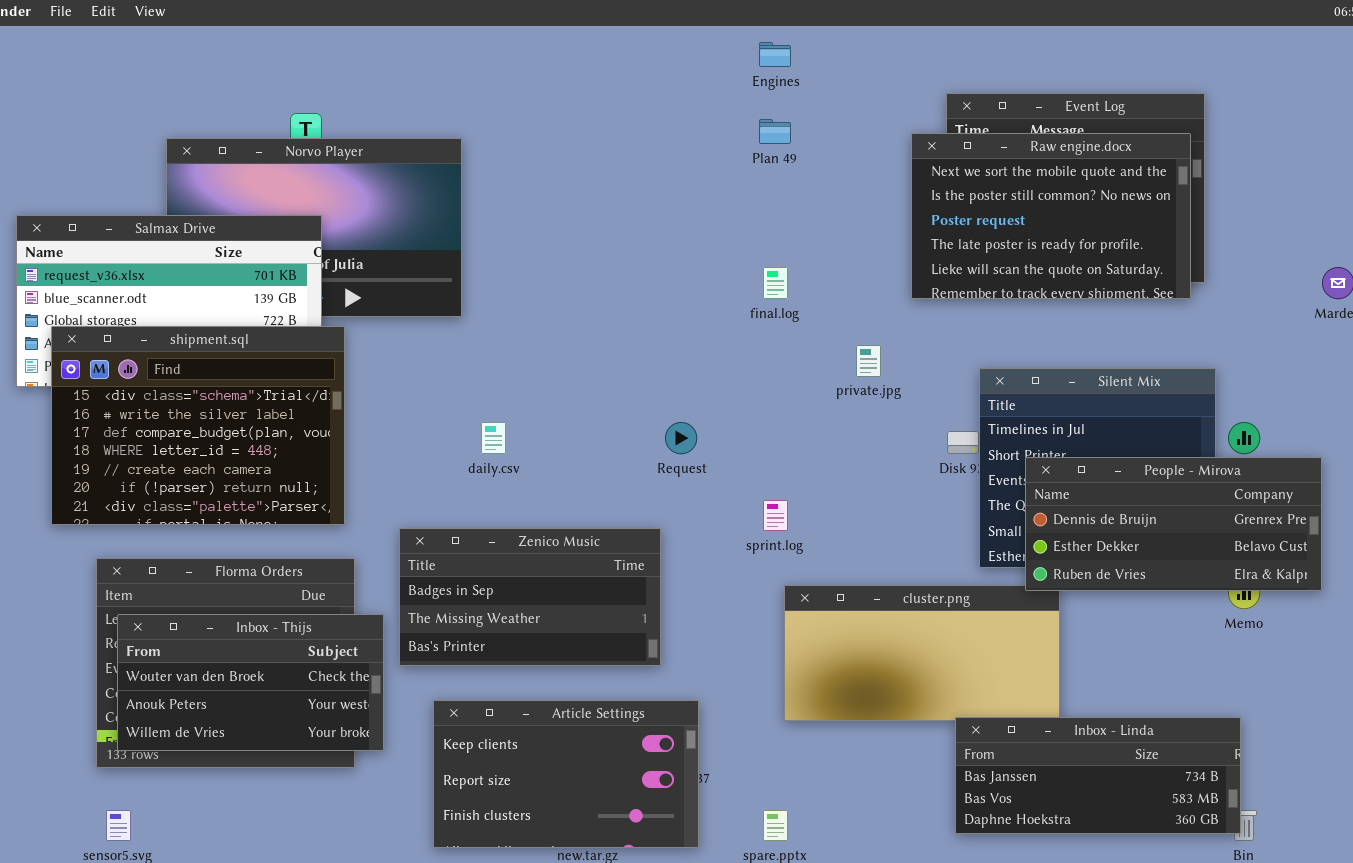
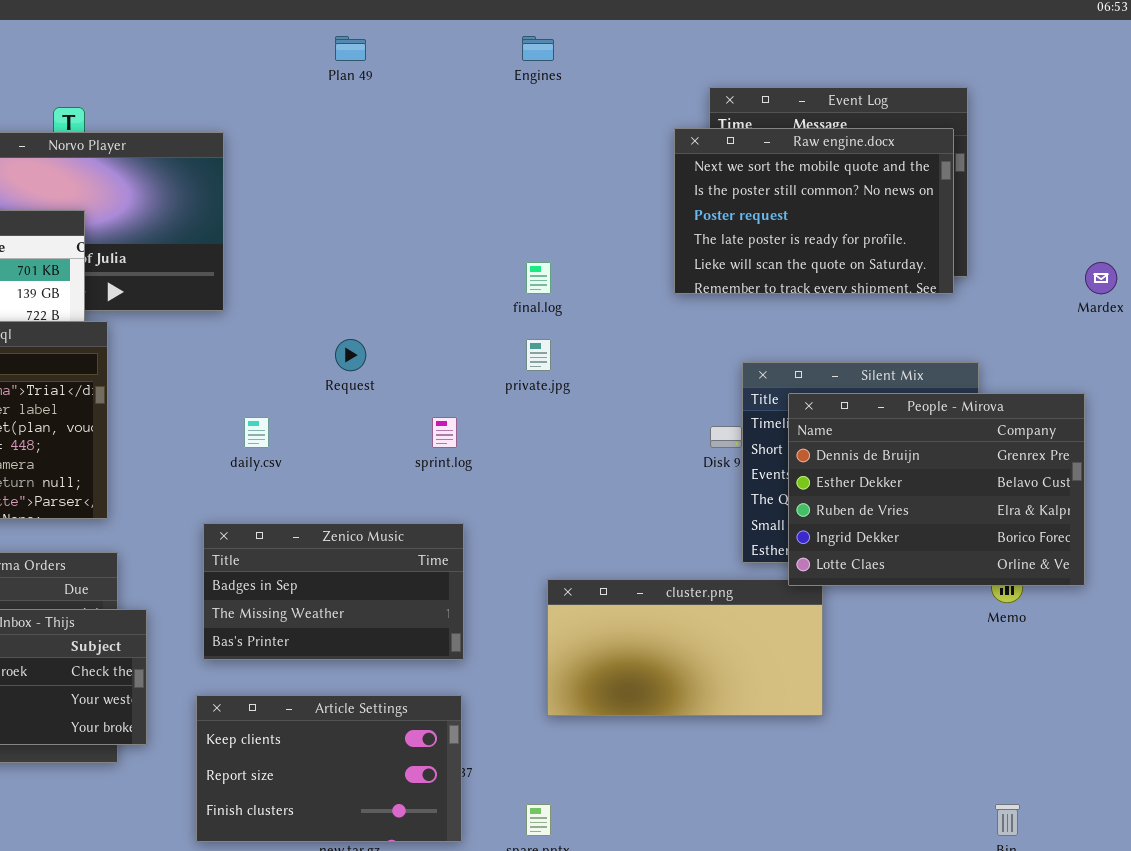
Plan 49: [759,119,791,144] -> [335,36,366,61], moved
private.jpg: [856,345,881,377] -> [526,339,551,371], moved
Request: [665,422,697,454] -> [335,339,366,371], moved
People - Mirova: [1025,457,1322,591] -> [788,393,1085,586], resized
sprint.log: [763,500,788,531] -> [432,417,457,448], moved
Zenico Music: [399,528,661,666] -> [203,523,464,660], moved
Inbox - Linda: [955,717,1241,834] -> none, closed

